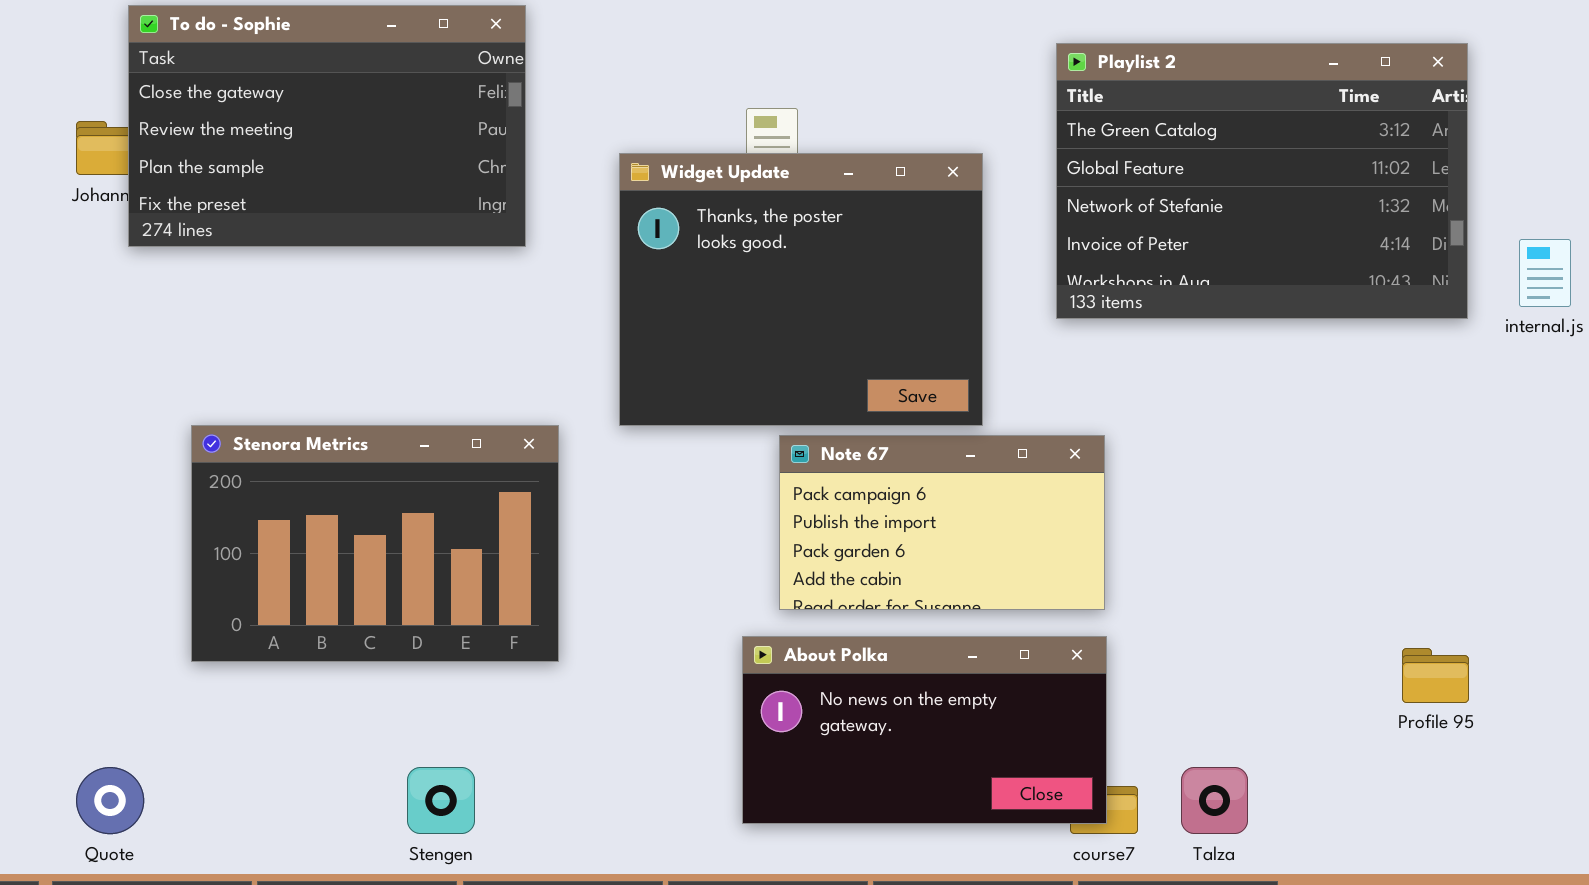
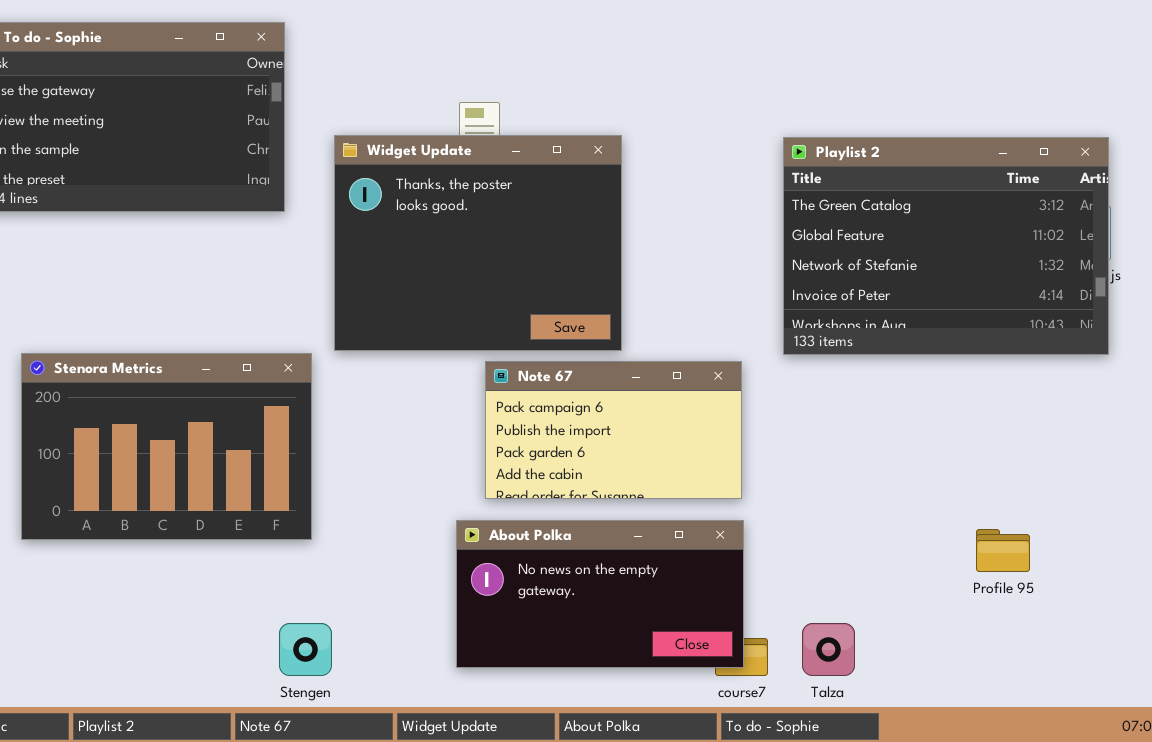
Playlist 2: [1056,43,1468,319] -> [783,137,1109,355], moved
Widget Update: [619,153,983,426] -> [334,135,622,351], moved
Stengen: [407,767,475,834] -> [279,623,332,676], moved

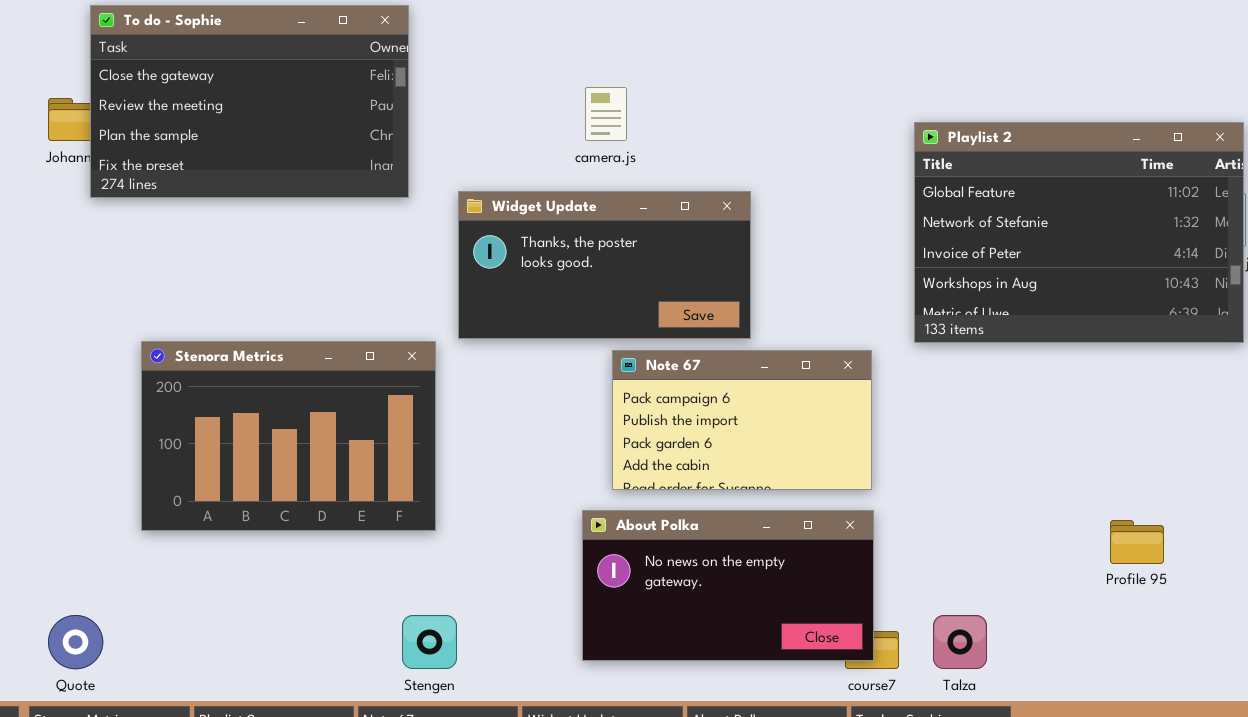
Widget Update: [334,135,622,351] -> [458,191,751,339], resized
Playlist 2: [783,137,1109,355] -> [914,122,1244,343], scrolled down 1 row

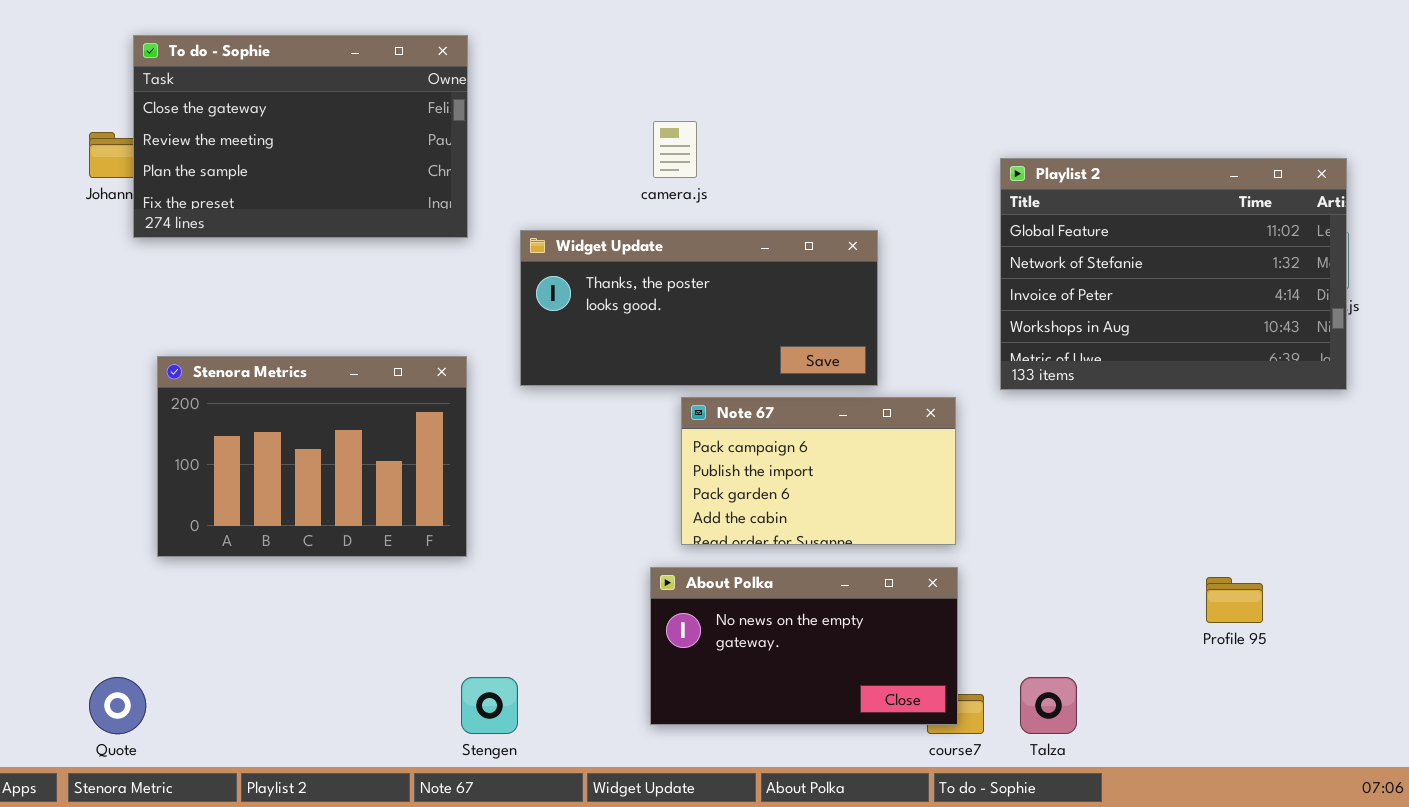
Widget Update: [458,191,751,339] -> [520,230,878,386], resized
Stenora Metrics: [141,341,436,531] -> [157,356,467,557], moved

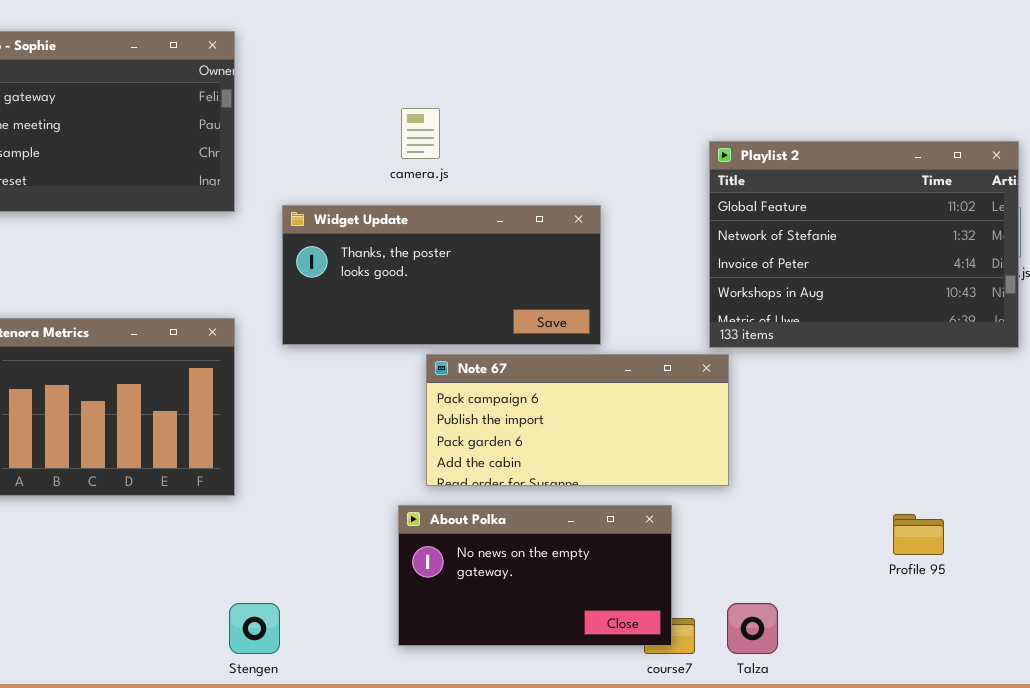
Note 67: [681,397,956,545] -> [426,354,729,486], resized

